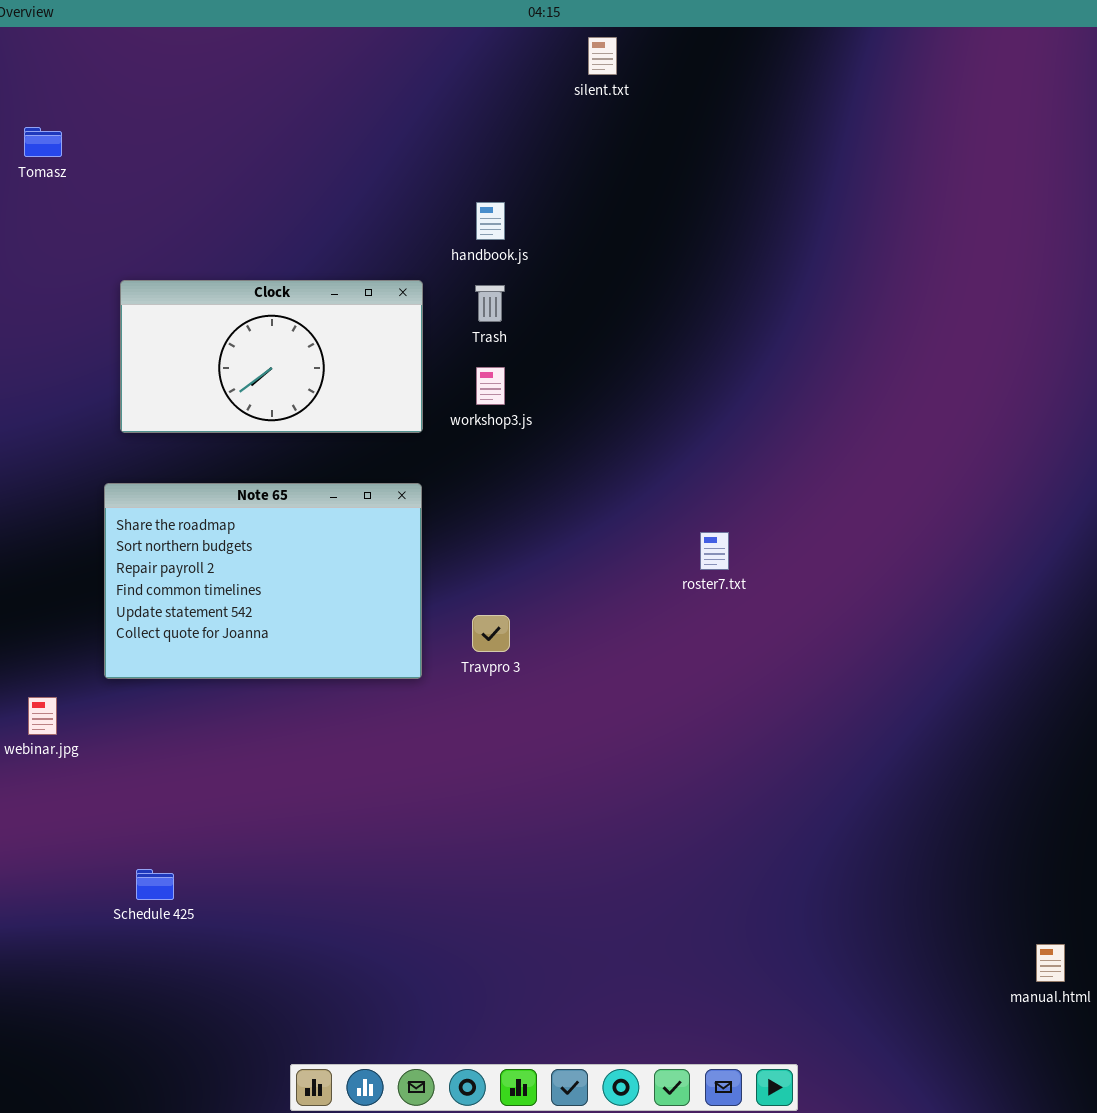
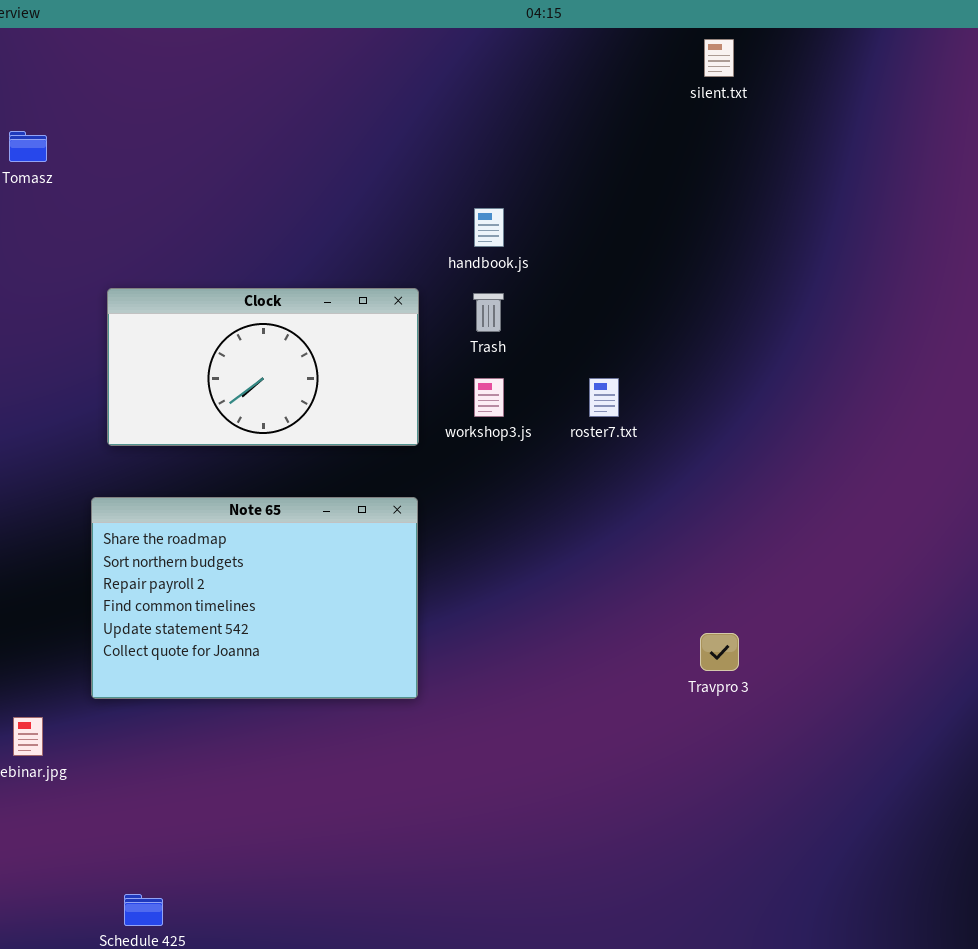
silent.txt: [588,37,617,75] -> [704,39,734,77], moved
roster7.txt: [700,532,729,570] -> [589,378,619,417], moved
Travpro 3: [472,615,510,652] -> [700,633,739,671], moved

